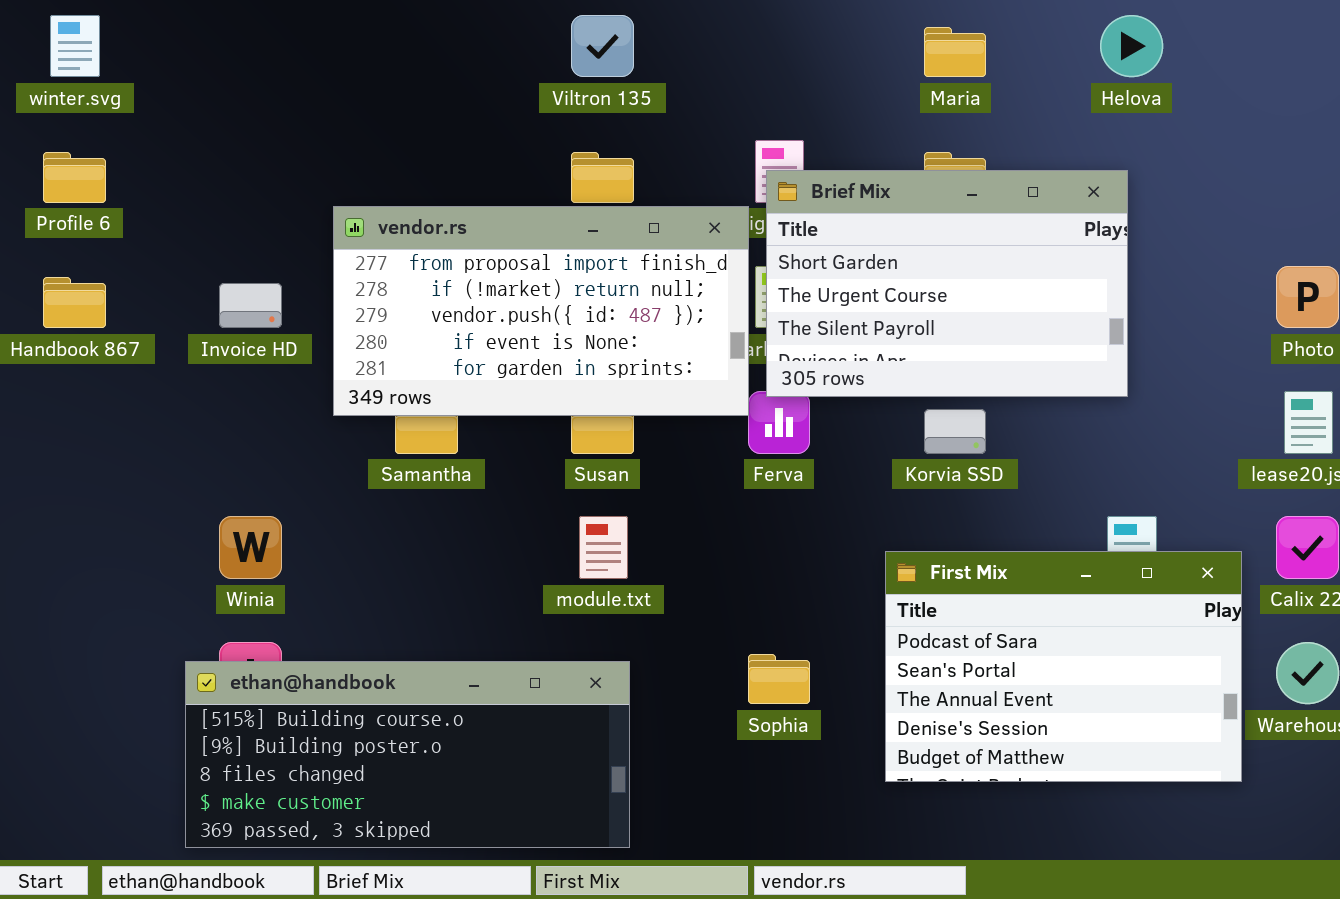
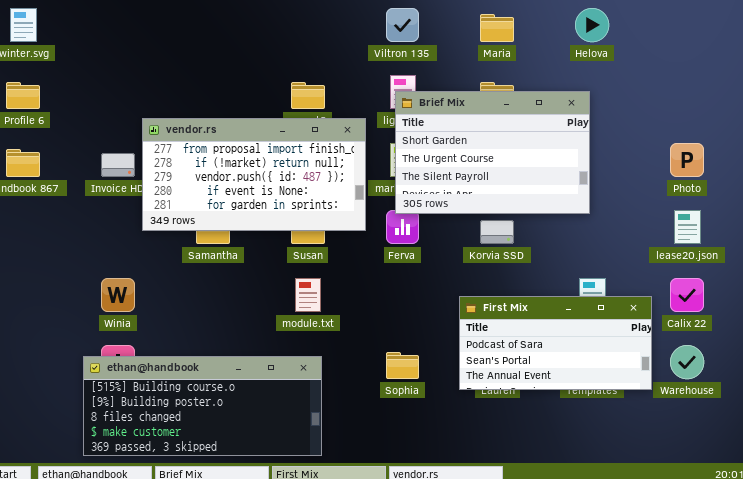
Viltron 135: [571,15,634,77] -> [386,8,419,42], moved
vendor.rs: [333,206,749,416] -> [142,118,366,231], moved
First Mix: [885,551,1242,782] -> [459,296,652,390], resized

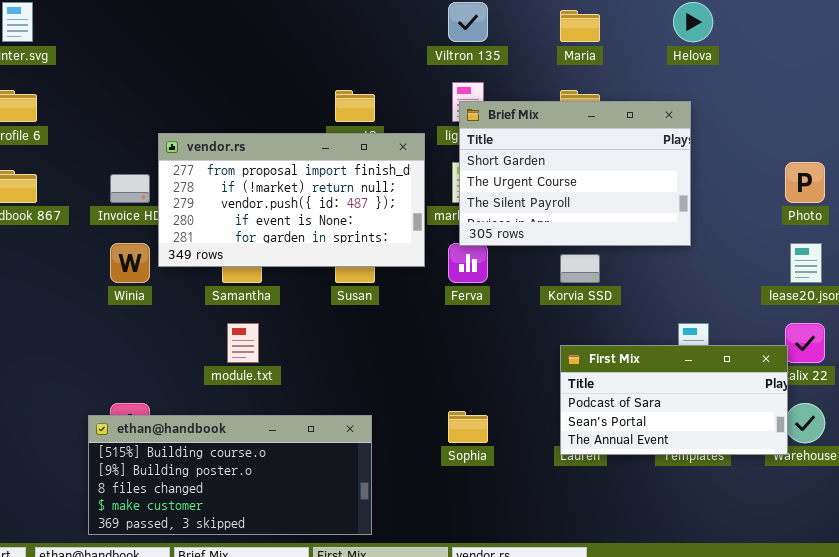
Winia: [101,278,135,312] -> [110,243,150,283], moved
module.txt: [295,278,321,312] -> [227,323,259,363], moved
First Mix: [459,296,652,390] -> [560,345,788,455], moved

